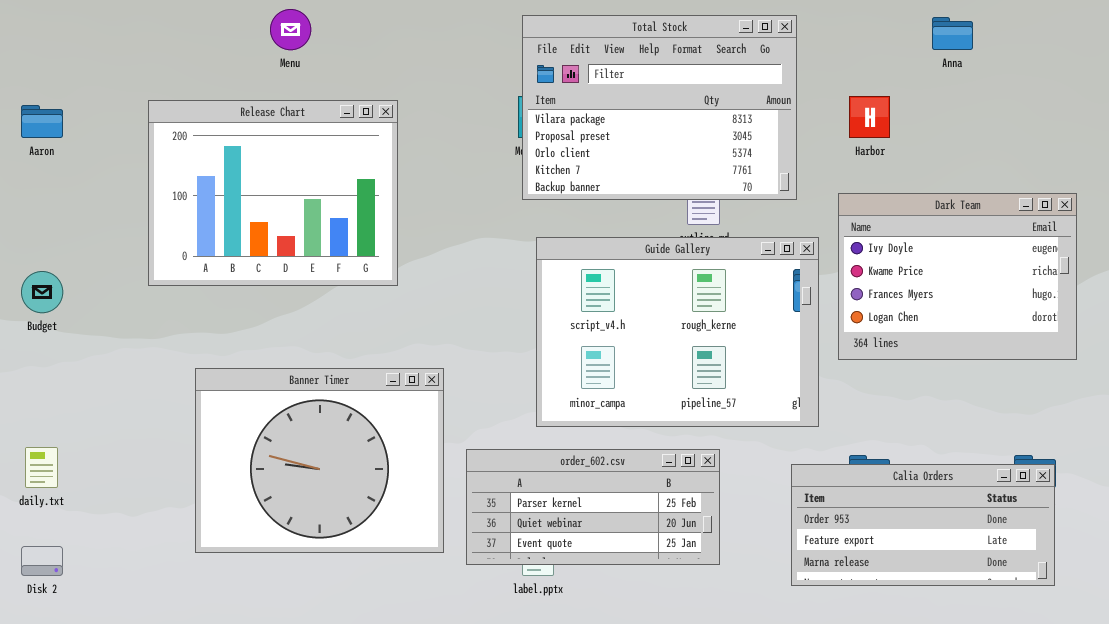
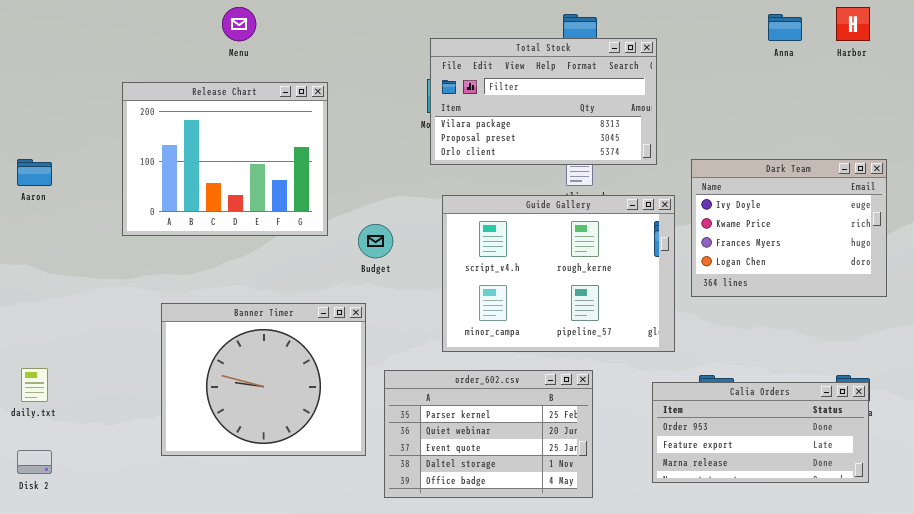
Total Stock: [522,15,797,200] -> [430,38,657,165], resized
Harbor: [849,96,890,138] -> [836,7,870,41], moved
Aaron: [21,105,63,138] -> [17,159,52,186], moved
Budget: [21,271,63,313] -> [358,224,393,258], moved
order_602.csv: [466,449,720,565] -> [384,370,593,498], resized

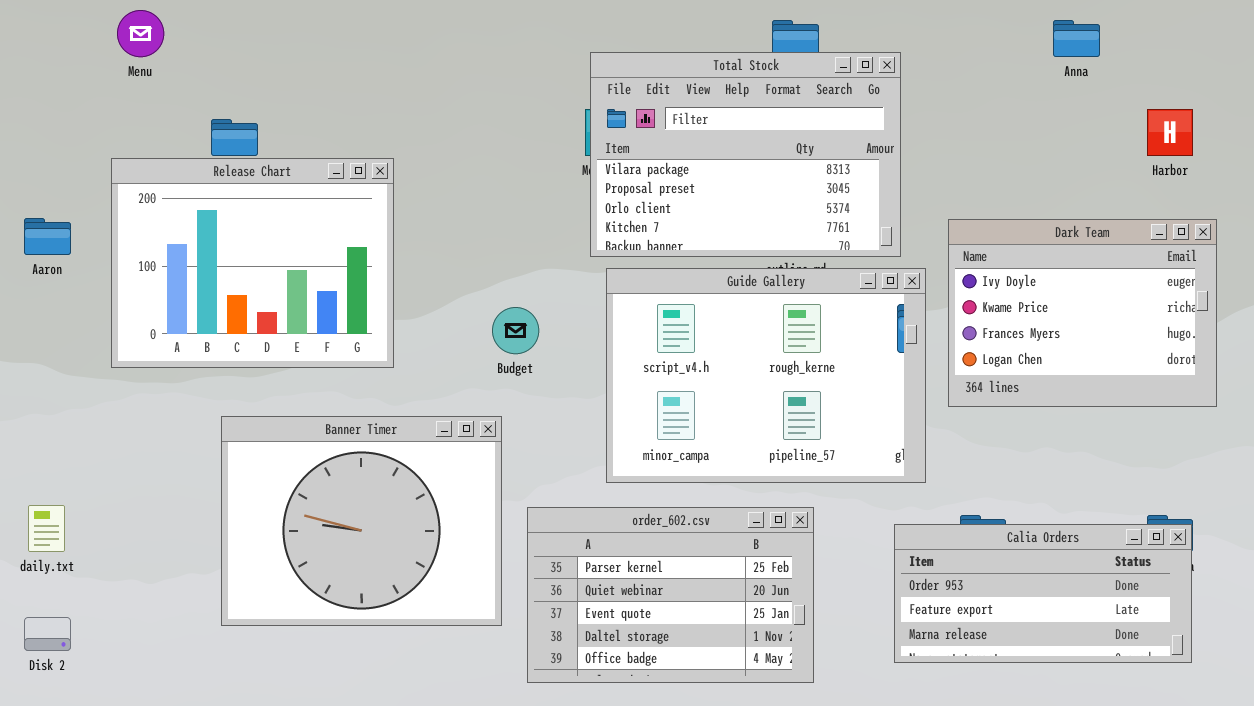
Menu: [222,7,256,41] -> [117,10,164,57], moved
Harbor: [836,7,870,41] -> [1147,109,1193,156], moved
Total Stock: [430,38,657,165] -> [590,52,901,257], resized
Release Chart: [122,82,328,236] -> [111,158,394,368], moved

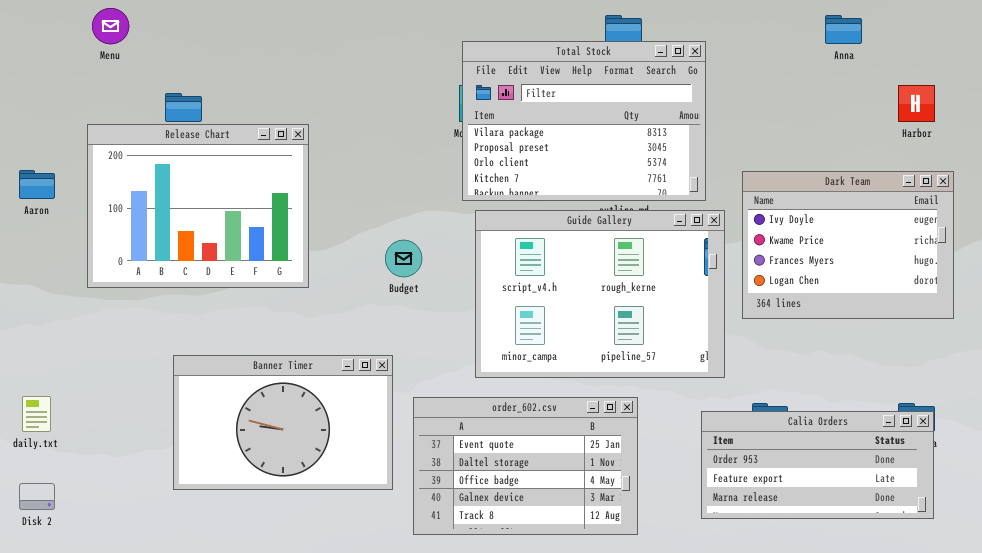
Banner Timer: [221,416,502,626] -> [173,355,393,490], resized
order_602.csv: [527,507,814,683] -> [413,397,638,535], scrolled down 2 rows

